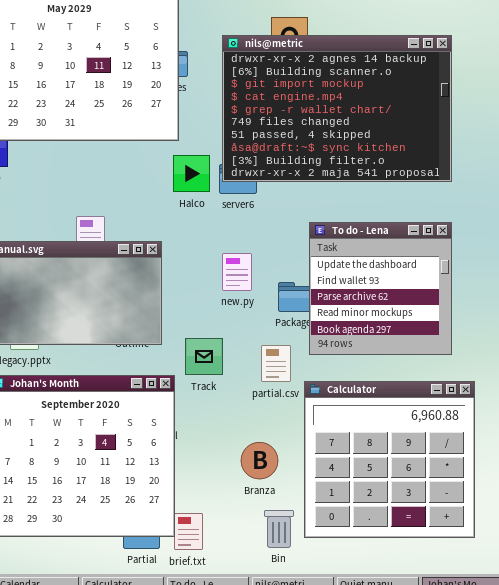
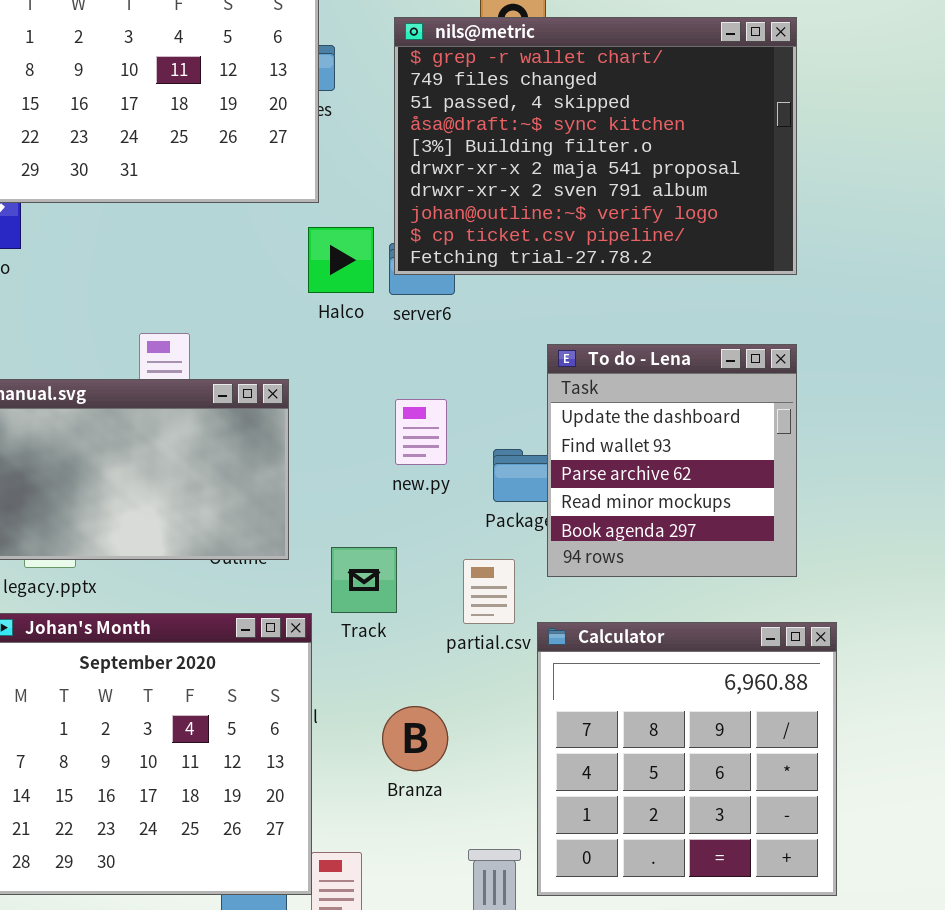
nils@metric: [222,35,452,182] -> [394,17,797,275], scrolled down 4 rows
Branza: [241,442,278,479] -> [382,706,448,771], moved

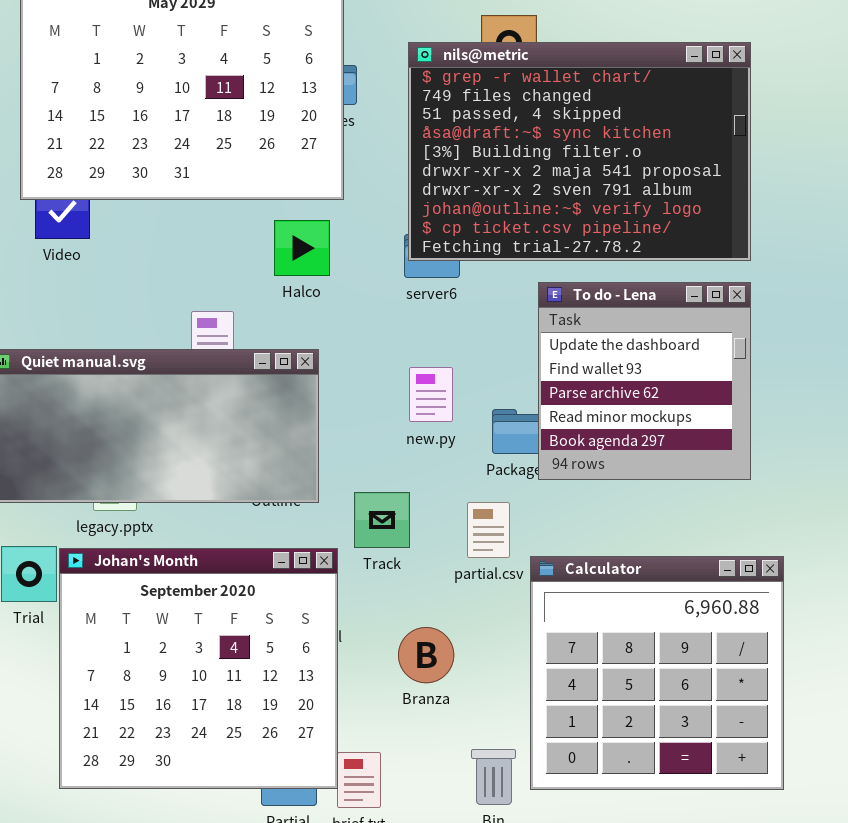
Halco: [308,227,374,293] -> [274,220,330,276], moved
To do - Lena: [547,344,797,577] -> [538,282,751,480], moved

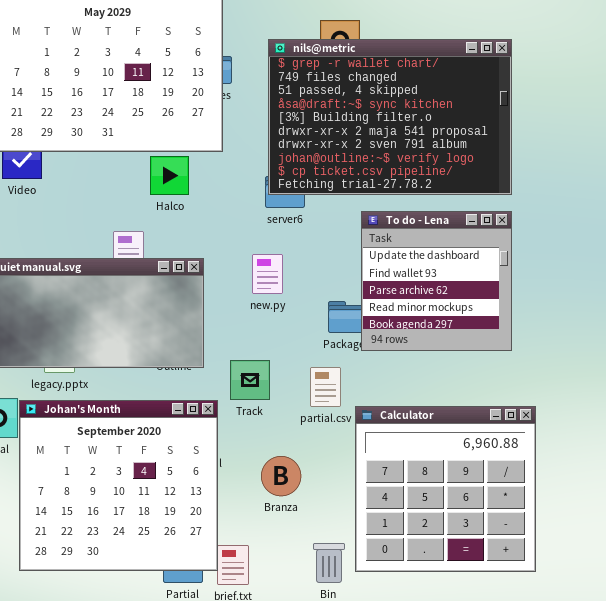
Halco: [274,220,330,276] -> [150,156,189,195], moved
new.py: [409,367,453,422] -> [252,254,283,294], moved

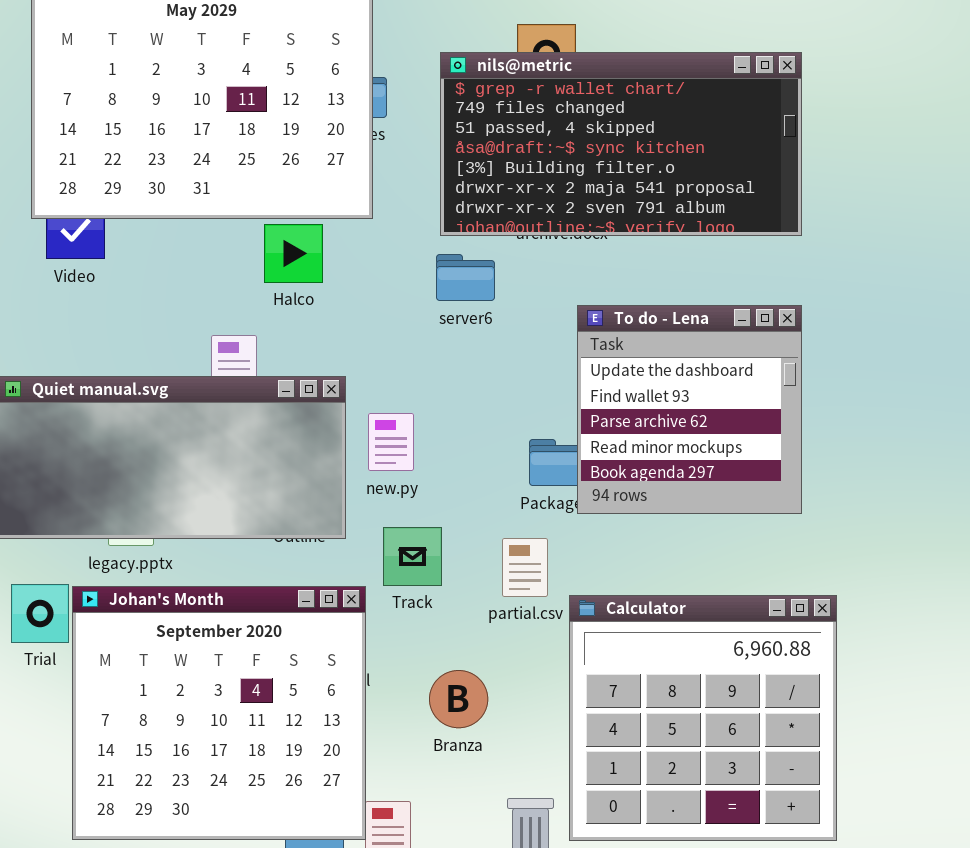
nils@metric: [268,39,512,195] -> [440,52,802,236], resized
new.py: [252,254,283,294] -> [368,413,414,471], moved

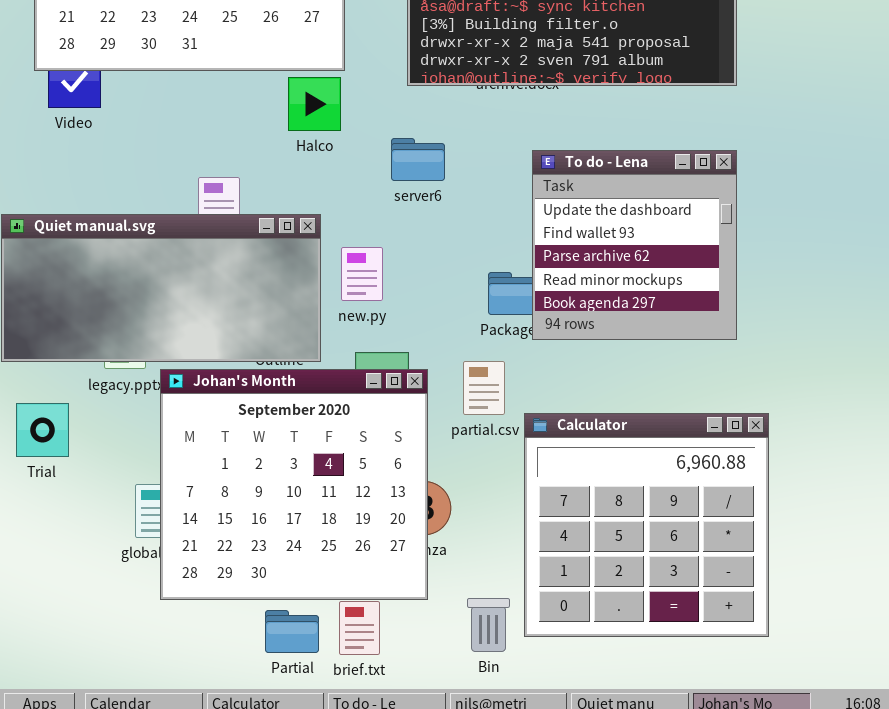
Halco: [264,224,323,283] -> [288,77,341,131], moved
server6: [436,254,495,301] -> [391,138,445,181], moved
Johan's Month: [72,586,366,840] -> [160,369,428,600], moved

